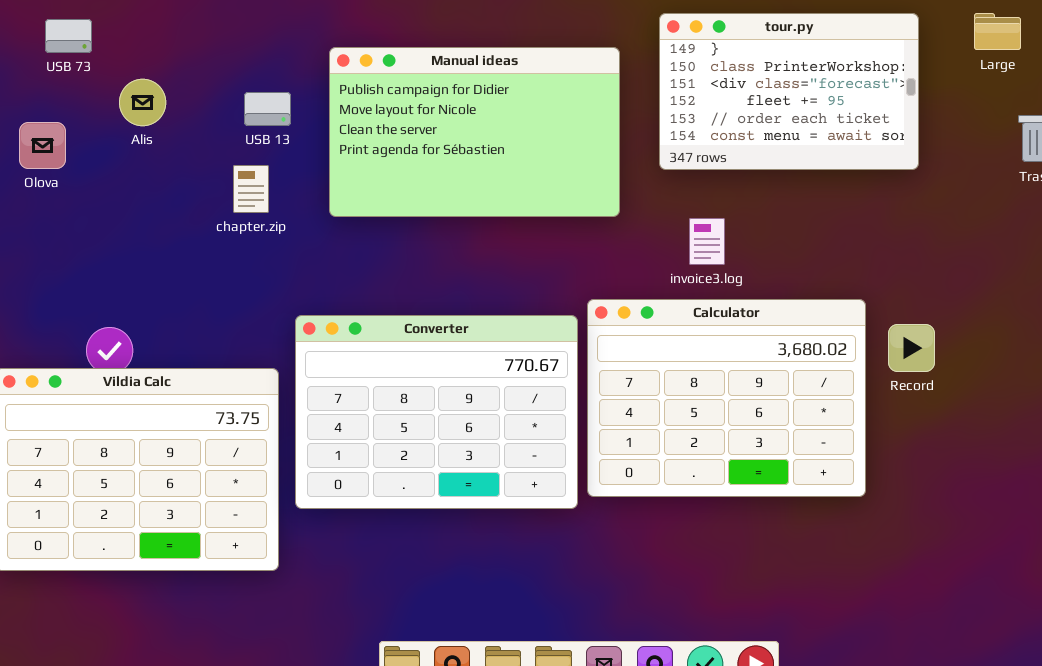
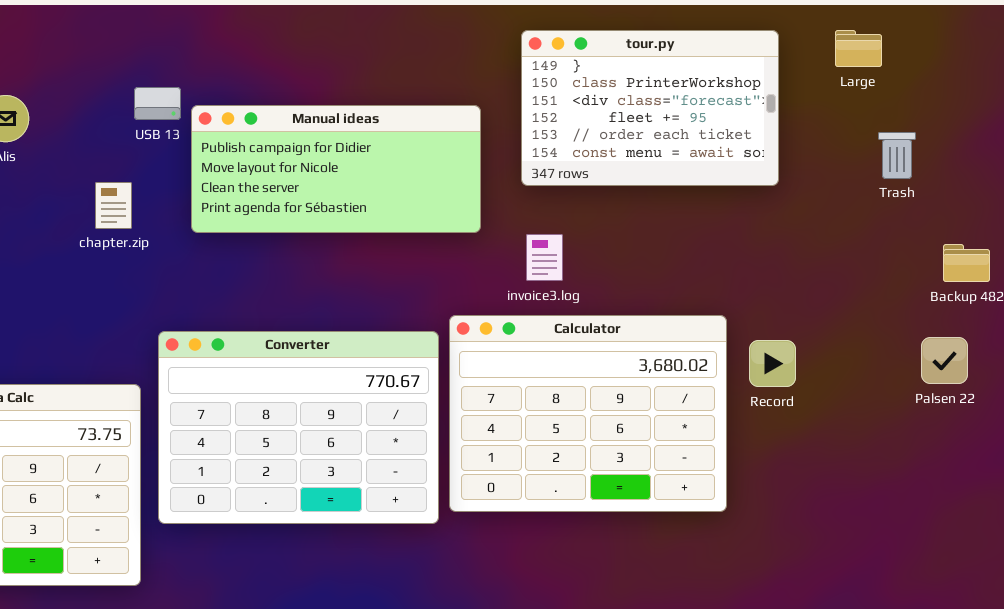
Manual ideas: [329,47,620,217] -> [191,105,481,233], resized
USB 13: [244,92,291,126] -> [134,87,181,120], moved
invoice3.log: [689,218,725,265] -> [526,234,563,281], moved

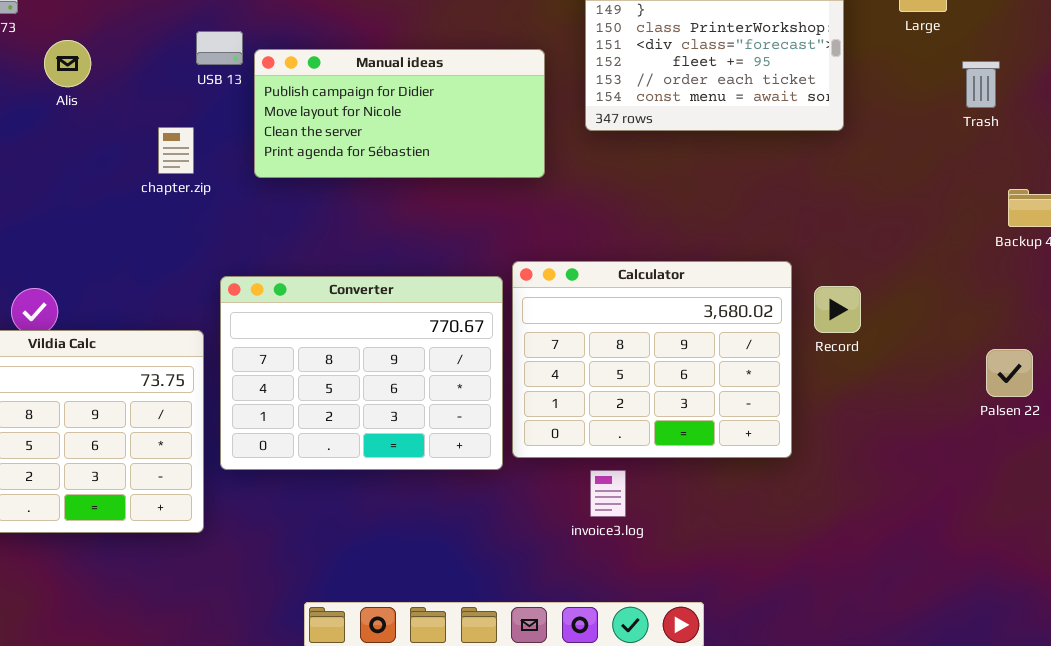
Trash: [878,132,916,179] -> [962,61,1000,108], moved
invoice3.log: [526,234,563,281] -> [590,470,626,517], moved
Palsen 22: [921,337,968,384] -> [986,349,1033,397], moved

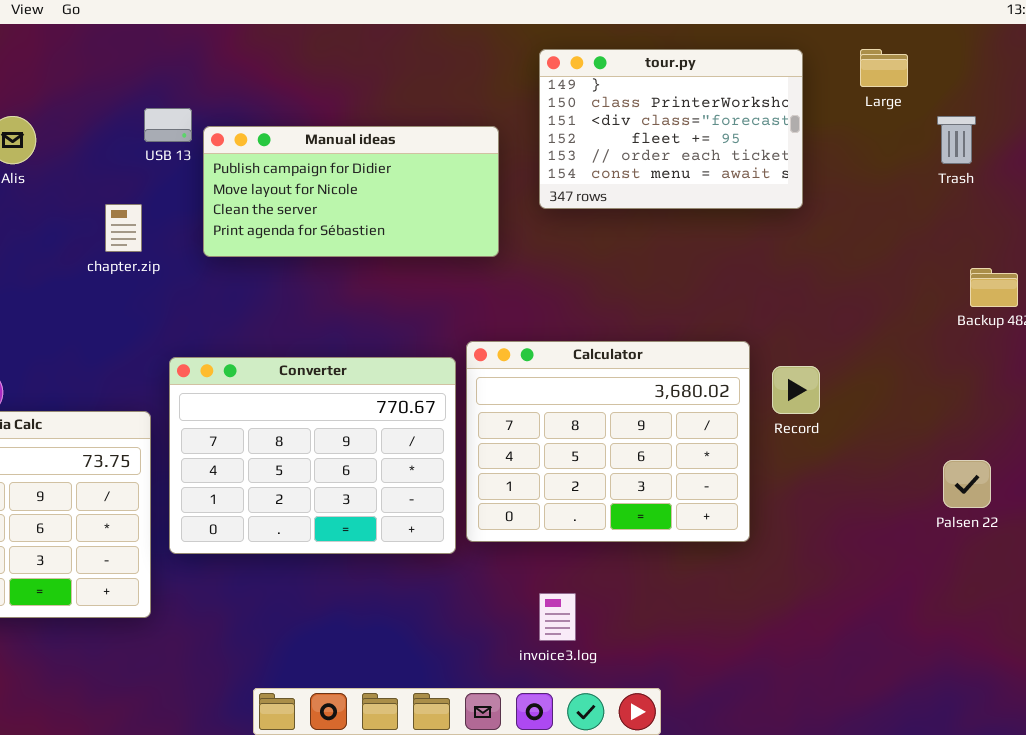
Trash: [962,61,1000,108] -> [937,116,976,164], moved
Palsen 22: [986,349,1033,397] -> [943,460,991,508], moved
invoice3.log: [590,470,626,517] -> [539,593,576,641], moved

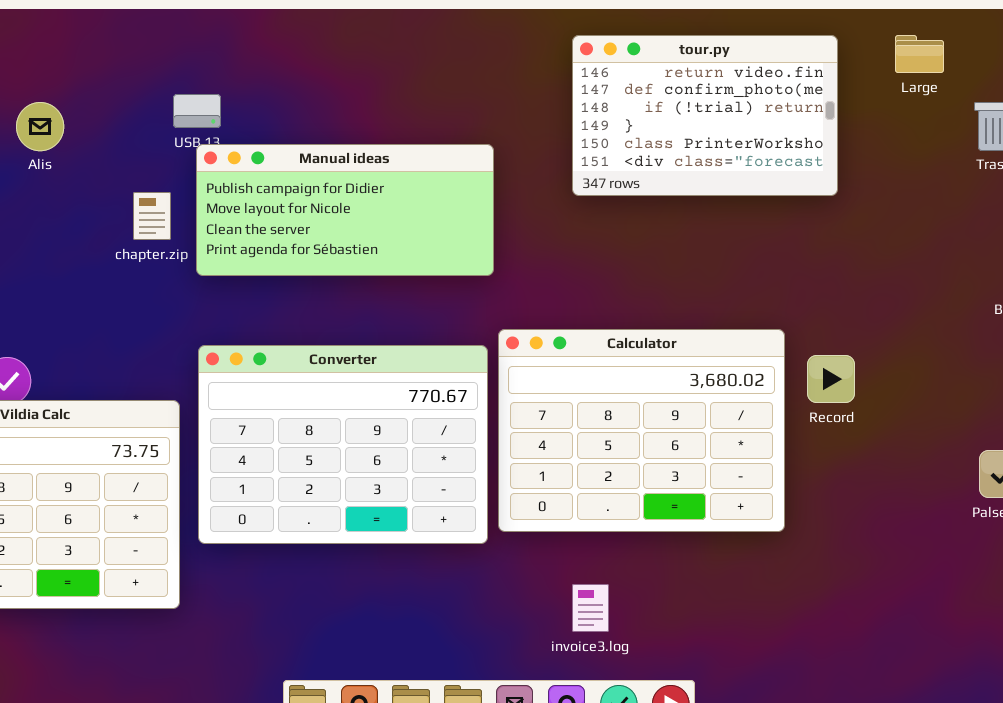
tour.py: [539,49,803,209] -> [572,35,838,196], scrolled up 3 rows
Manual ideas: [203,126,499,257] -> [196,144,494,276], moved

